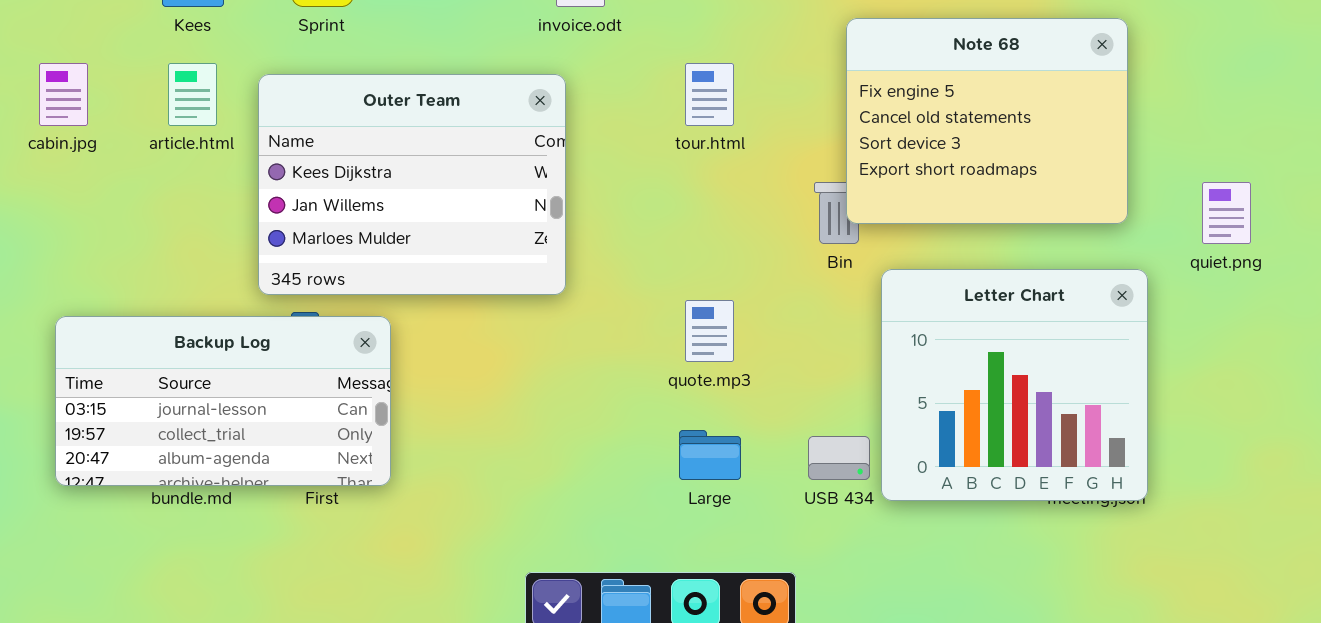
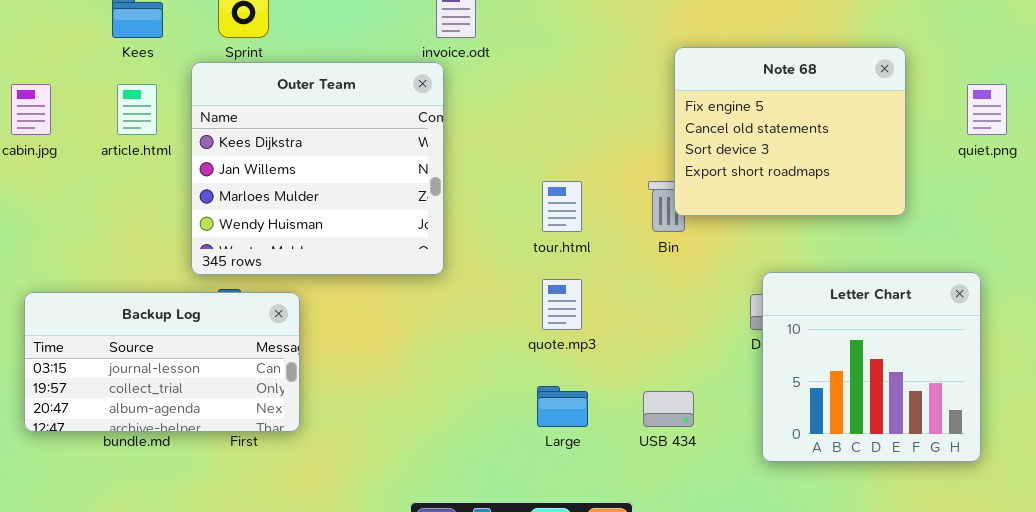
tour.html: [685,63,734,126] -> [542,181,582,232], moved
Outer Team: [258,74,566,295] -> [191,62,444,275], resized
quiet.png: [1202,182,1251,244] -> [967,84,1007,135], moved
Letter Chart: [881,269,1148,501] -> [762,272,981,462], moved

